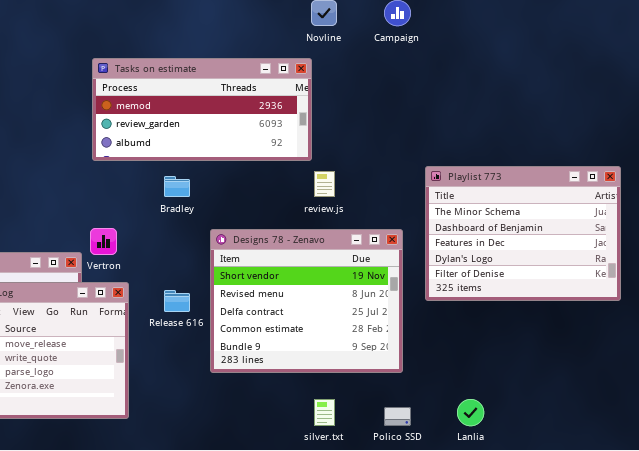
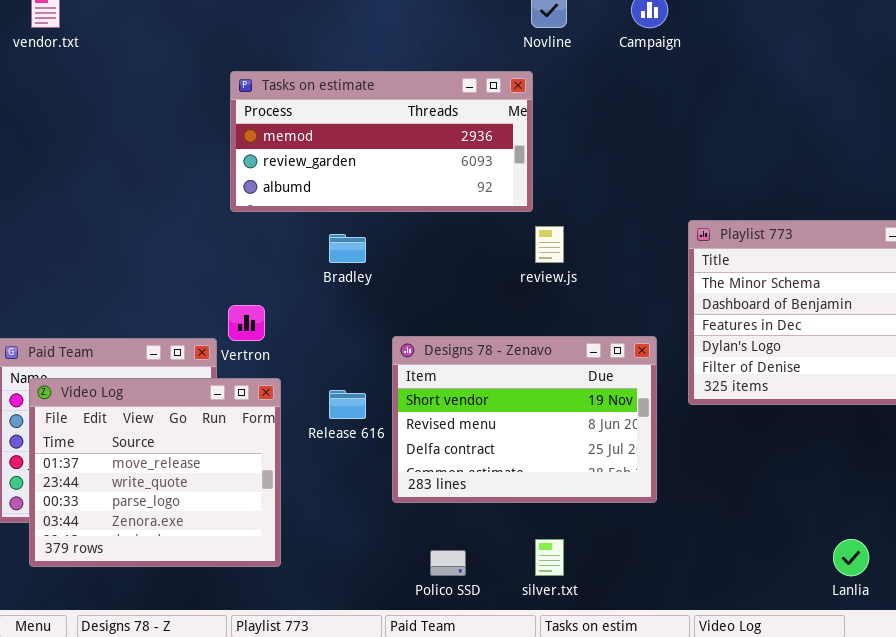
Designs 78 - Zenavo: [210,229,403,373] -> [392,336,657,503], resized
Lanlia: [457,399,484,426] -> [833,539,869,576], moved
Polico SSD: [384,407,411,426] -> [430,550,466,576], moved

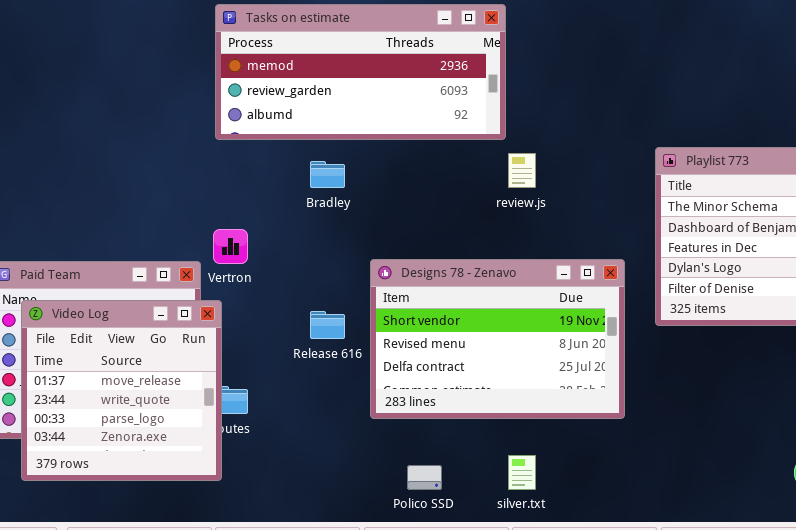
Video Log: [29,378,281,567] -> [21,300,222,481], resized

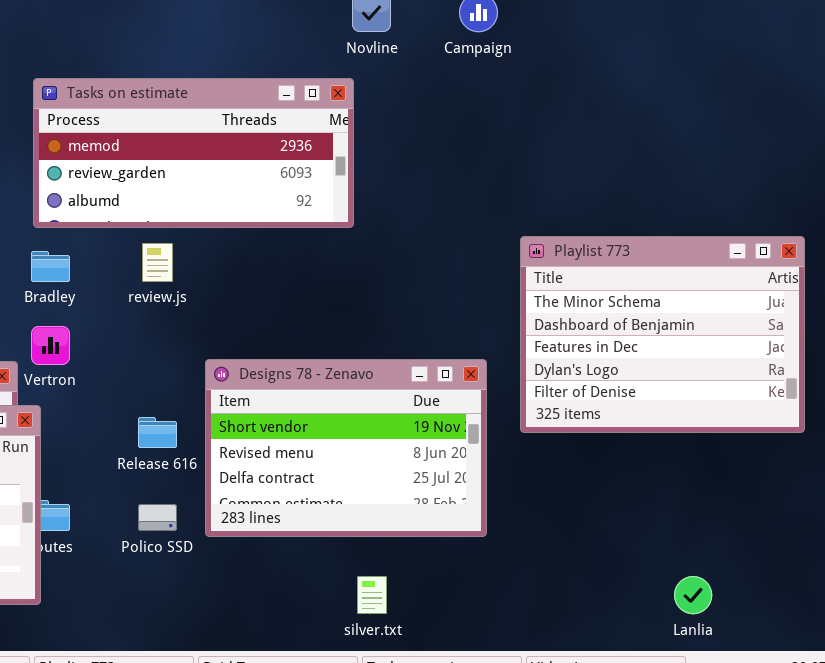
review.js: [508,153,536,188] -> [142,243,173,282], moved
Bradley: [310,161,345,188] -> [31,251,70,282], moved
Polico SSD: [407,465,442,490] -> [138,504,177,531], moved

